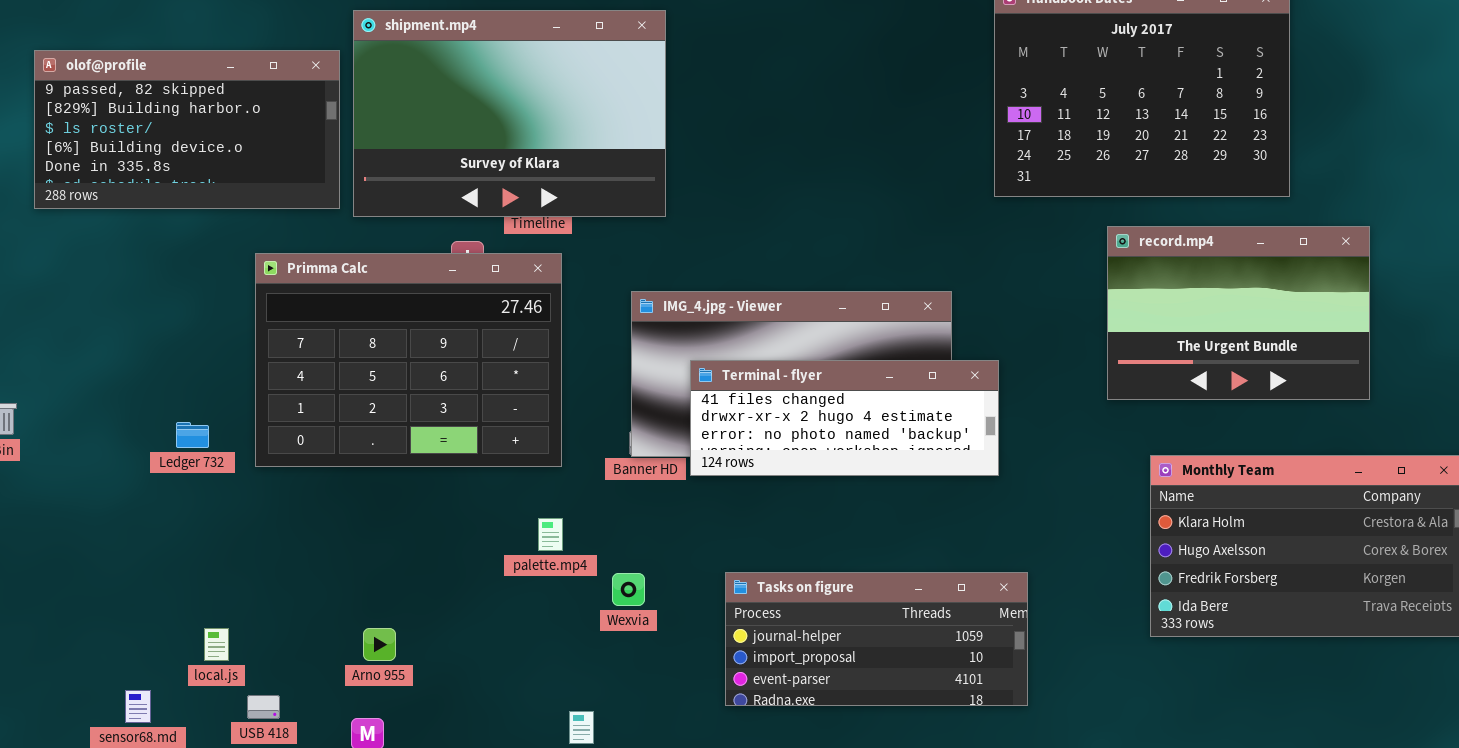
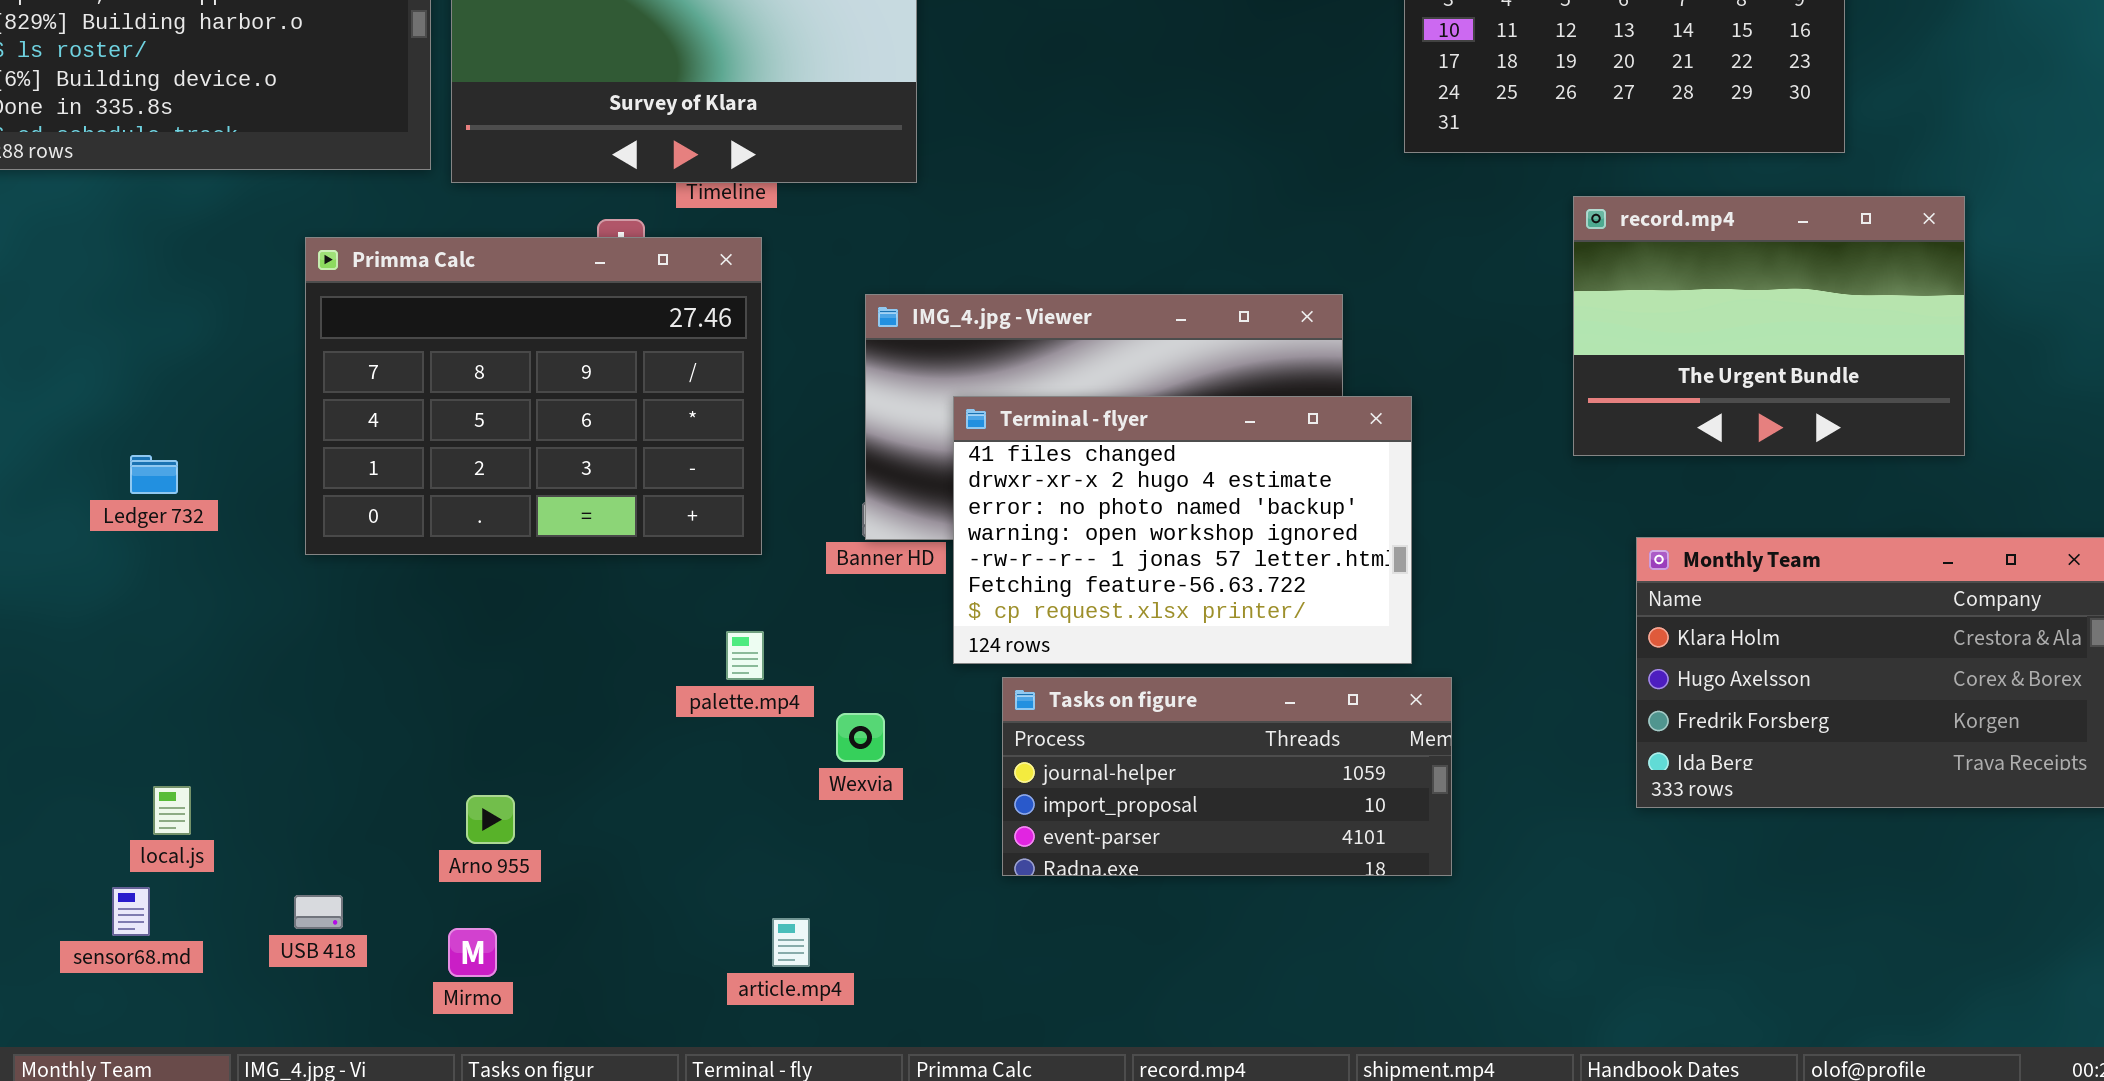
Terminal - flyer: [690,360,999,476] -> [953,396,1412,664], resized
Ledger 732: [176,422,209,448] -> [130,455,178,494], moved
Tasks on figure: [725,572,1028,706] -> [1002,677,1452,876], moved
local.js: [204,628,229,661] -> [153,786,191,835], moved

